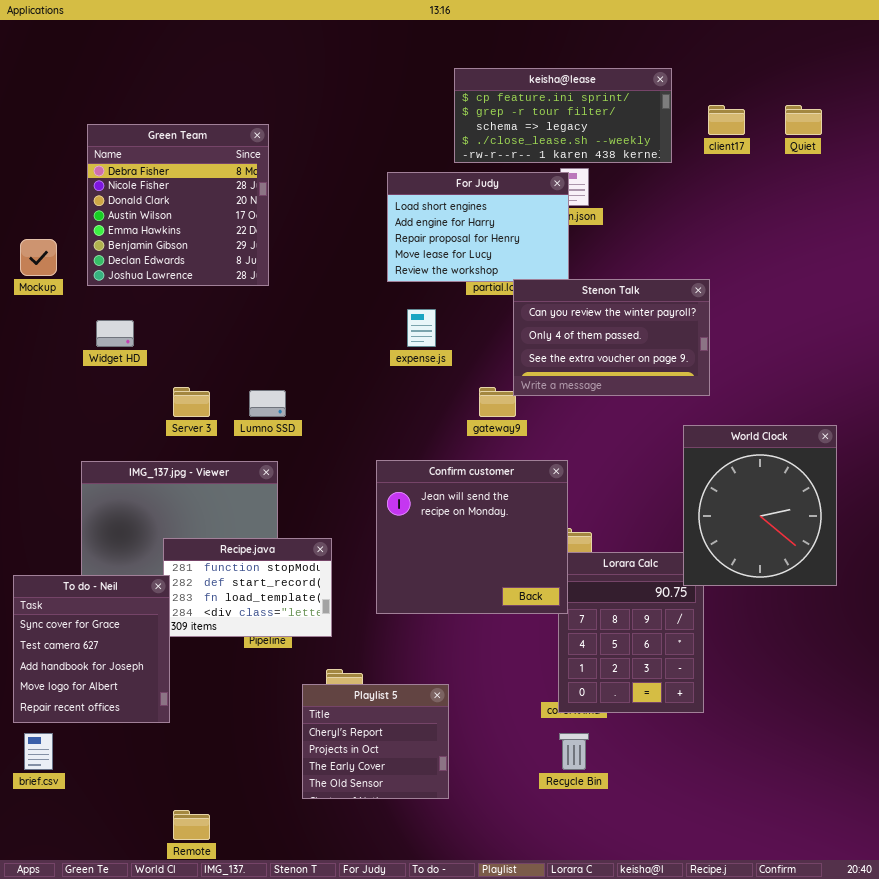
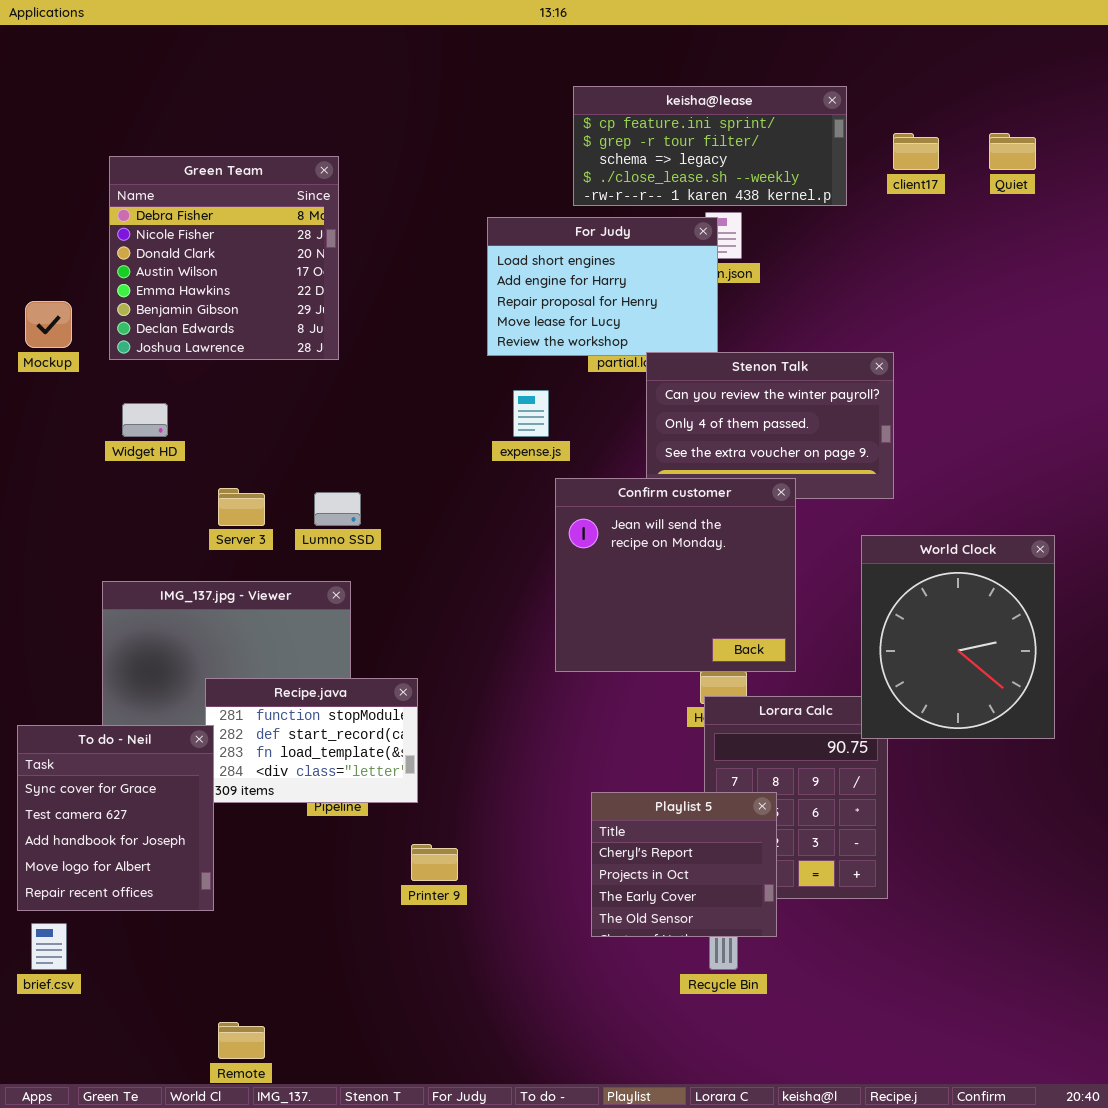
Confirm customer: [376,460,568,614] -> [555,478,796,672], moved
Playlist 5: [302,684,449,799] -> [591,792,777,937], moved

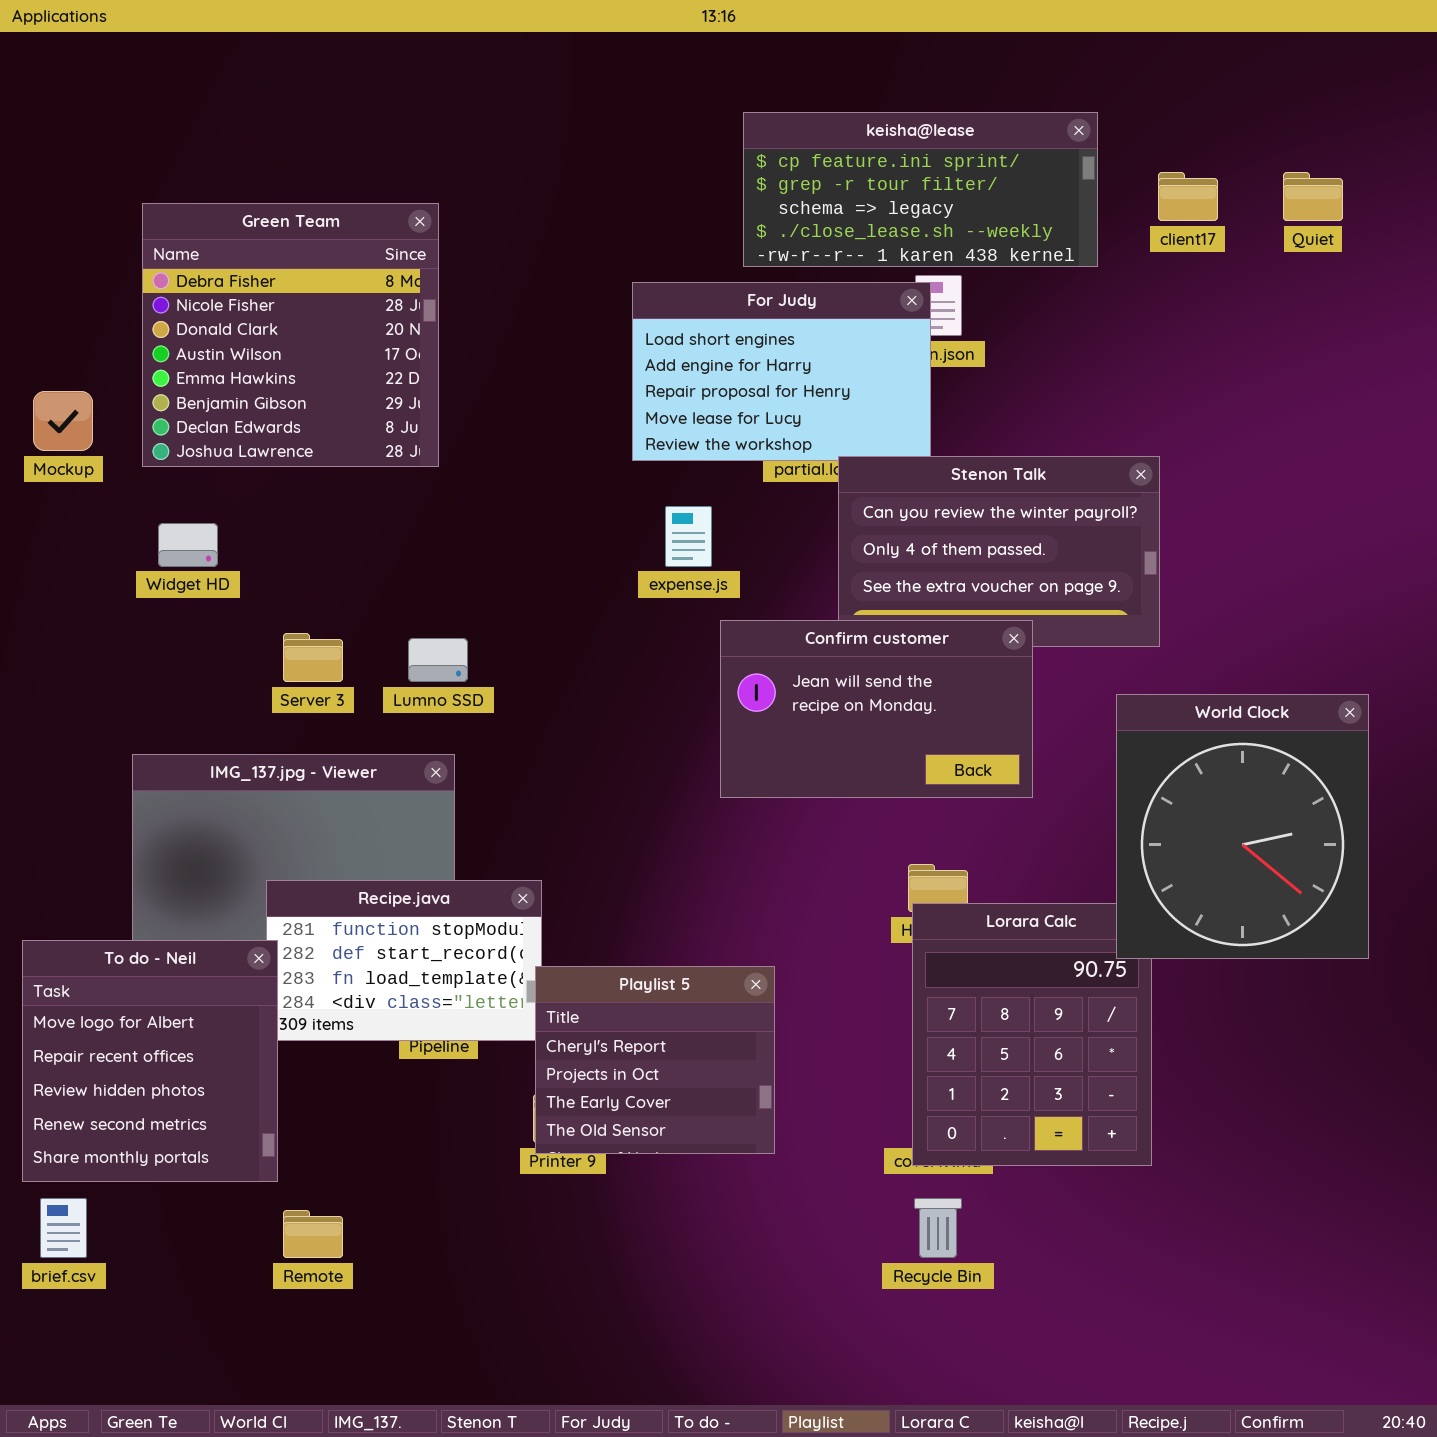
Confirm customer: [555,478,796,672] -> [720,620,1033,798], resized
To do - Neil: [17,725,214,911] -> [22,940,278,1182], scrolled down 3 rows
Playlist 5: [591,792,777,937] -> [535,966,775,1154], moved
Remote: [218,1022,265,1059] -> [283,1210,343,1258], moved

